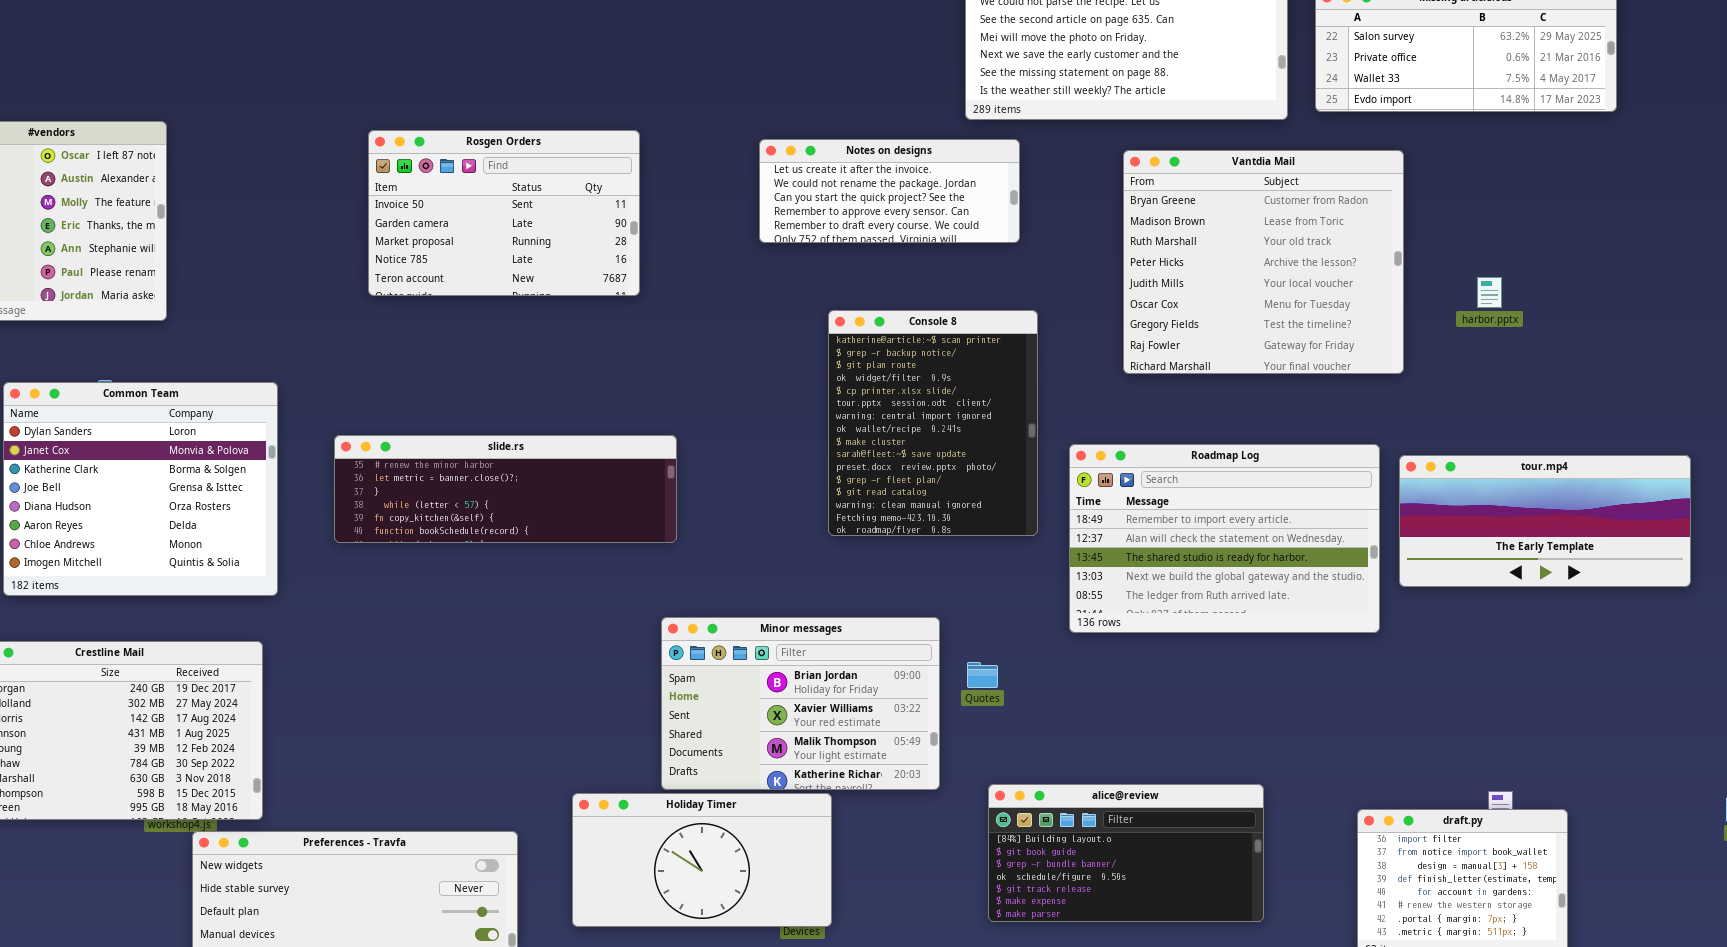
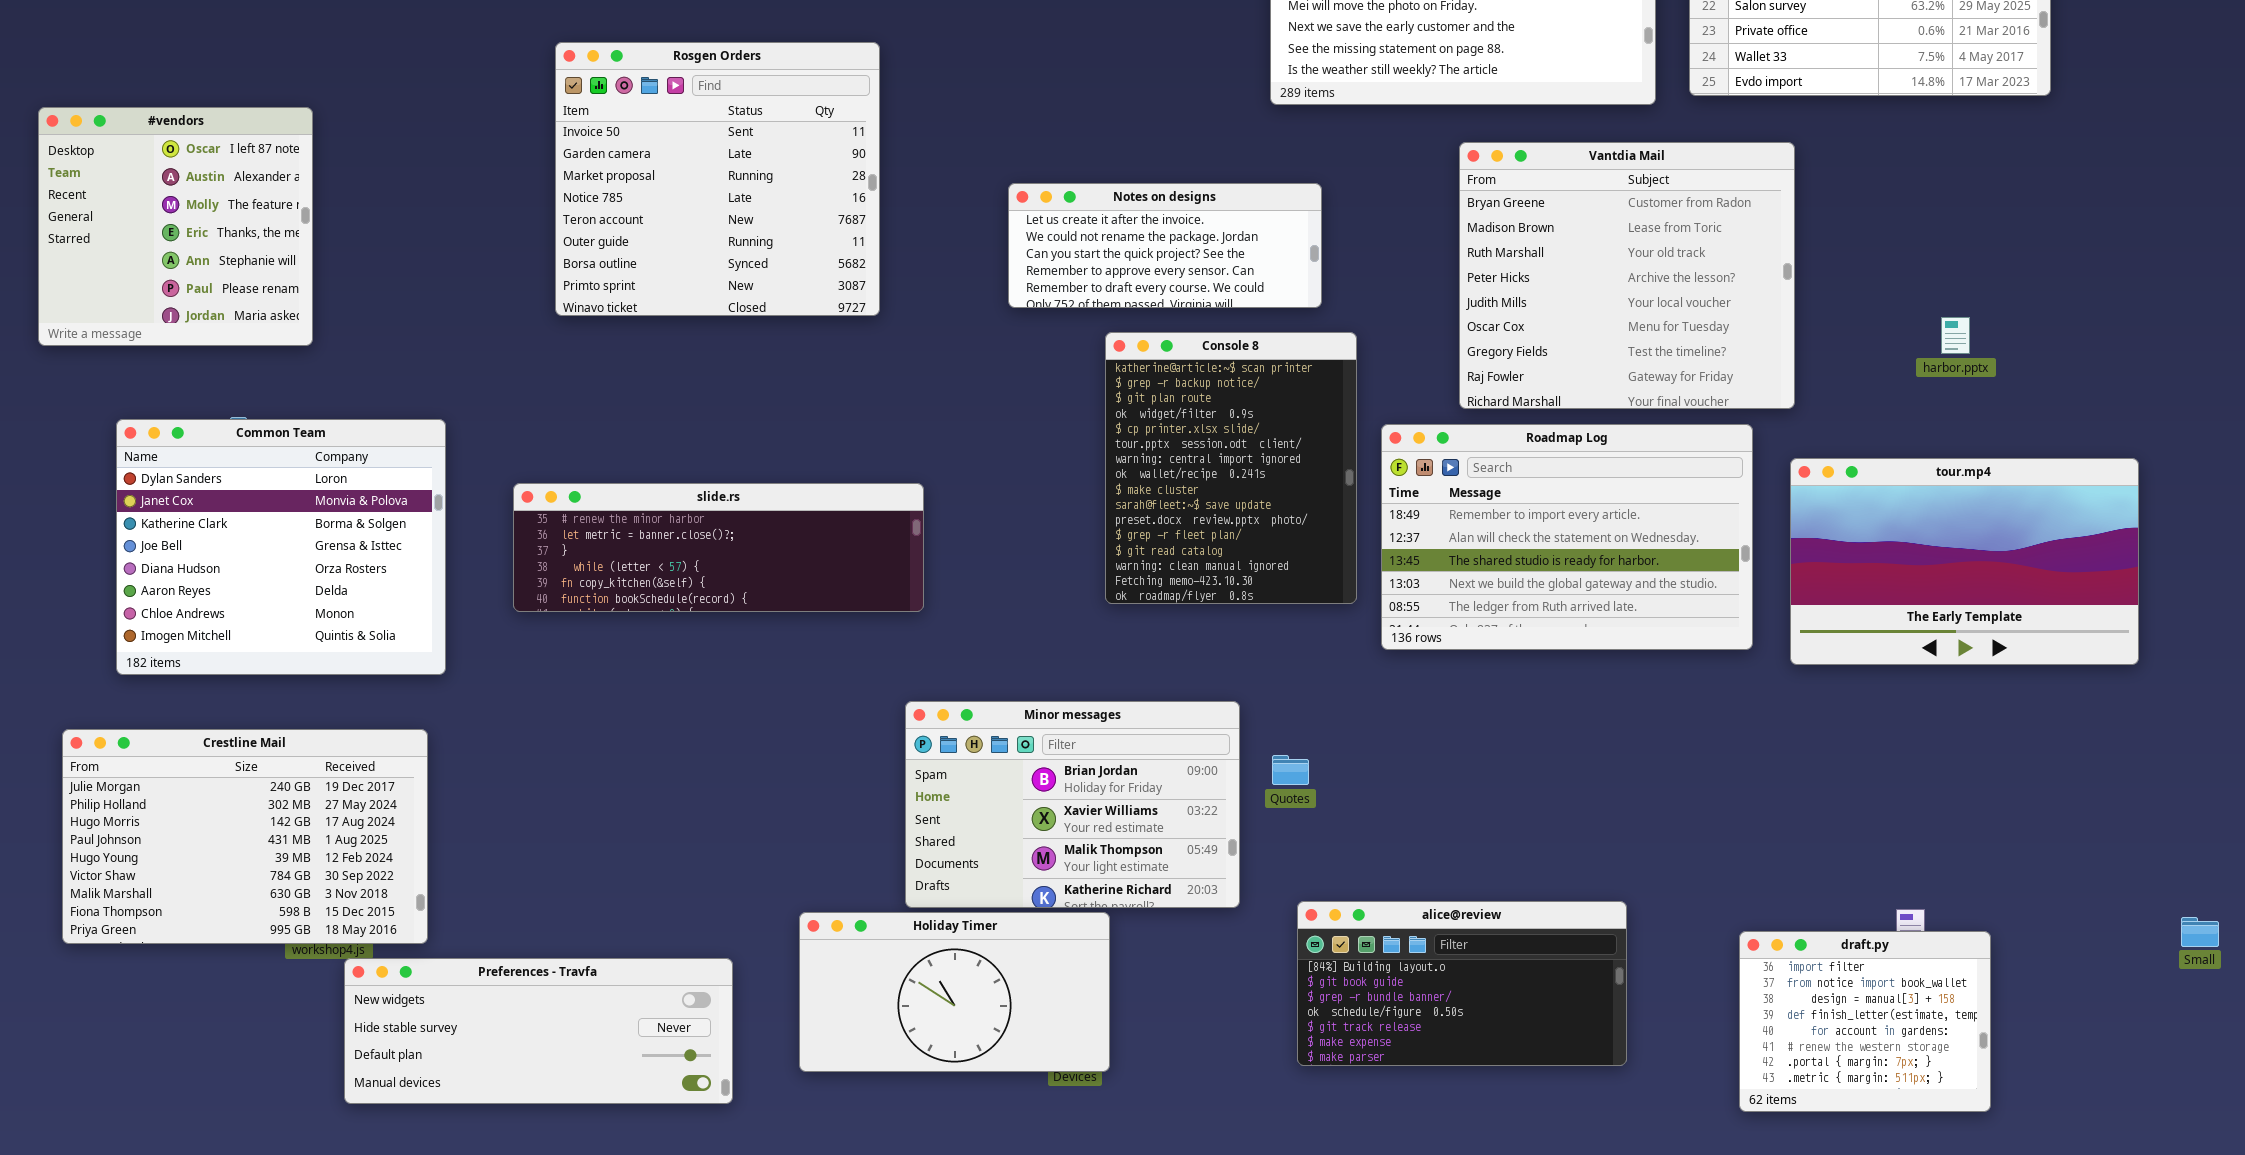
Rosgen Orders: [368,130,640,296] -> [555,42,880,316], resized
Notes on designs: [759,139,1020,243] -> [1008,183,1322,308], moved
harbor.pptx: [1477,277,1502,308] -> [1941,317,1970,354], moved
Roadmap Log: [1069,444,1380,633] -> [1381,424,1753,650], moved
tour.mp4: [1399,455,1691,587] -> [1790,458,2139,665], resized

